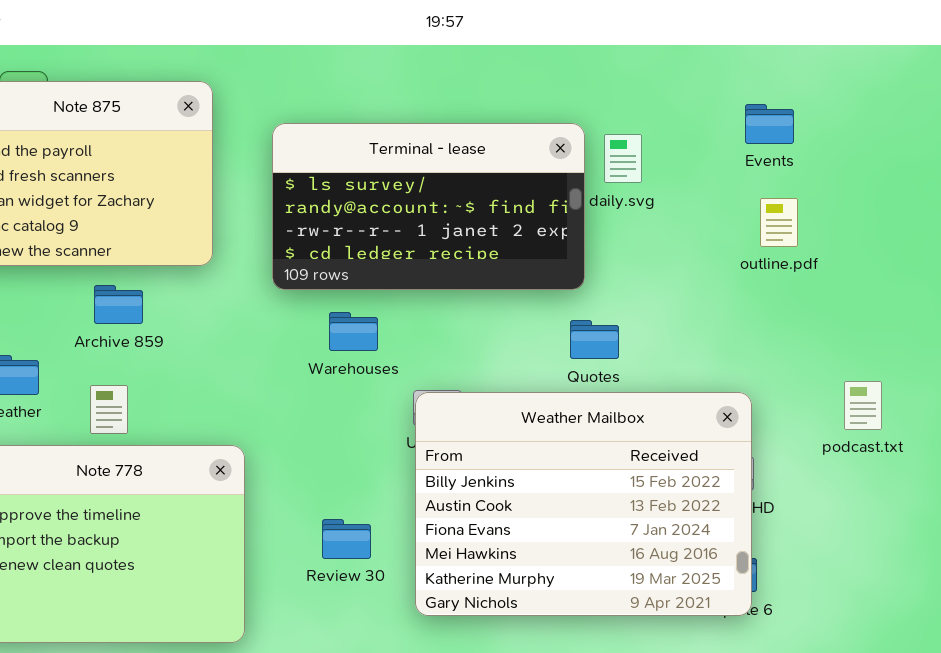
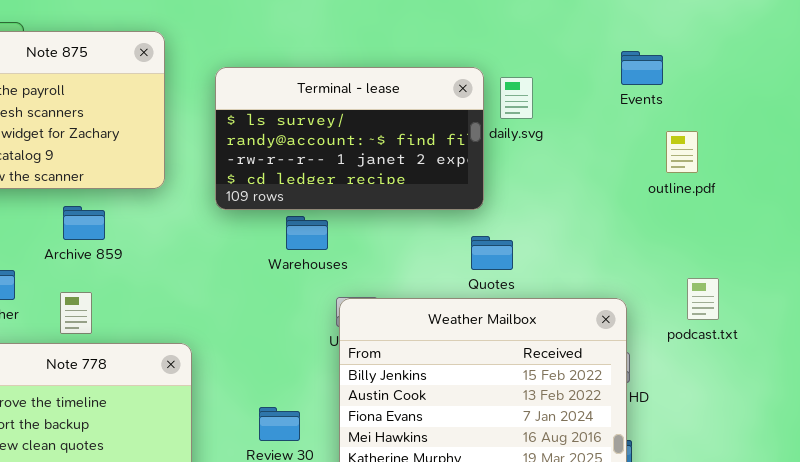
outline.pdf: [760,198,798,247] -> [666,131,698,173], moved
Warehouses: [329,312,378,351] -> [286,216,328,250], moved
podcast.txt: [844,381,882,430] -> [687,278,719,320], moved

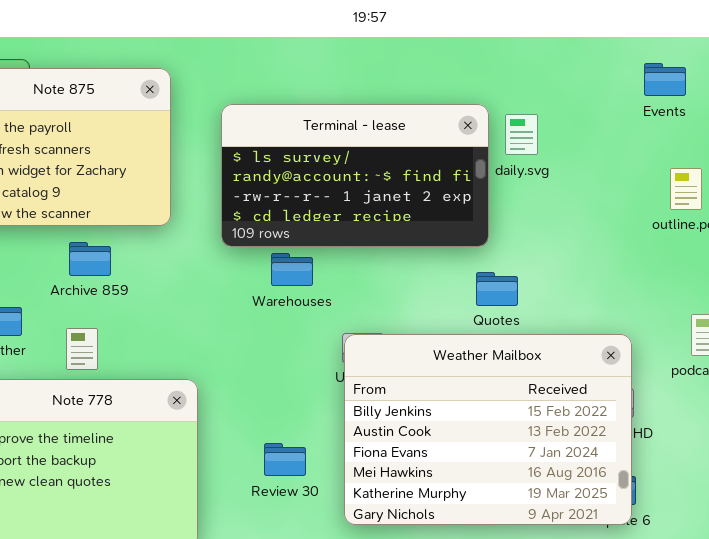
Events: [621,51,663,85] -> [644,63,686,96], moved
Warehouses: [286,216,328,250] -> [271,253,313,286], moved

